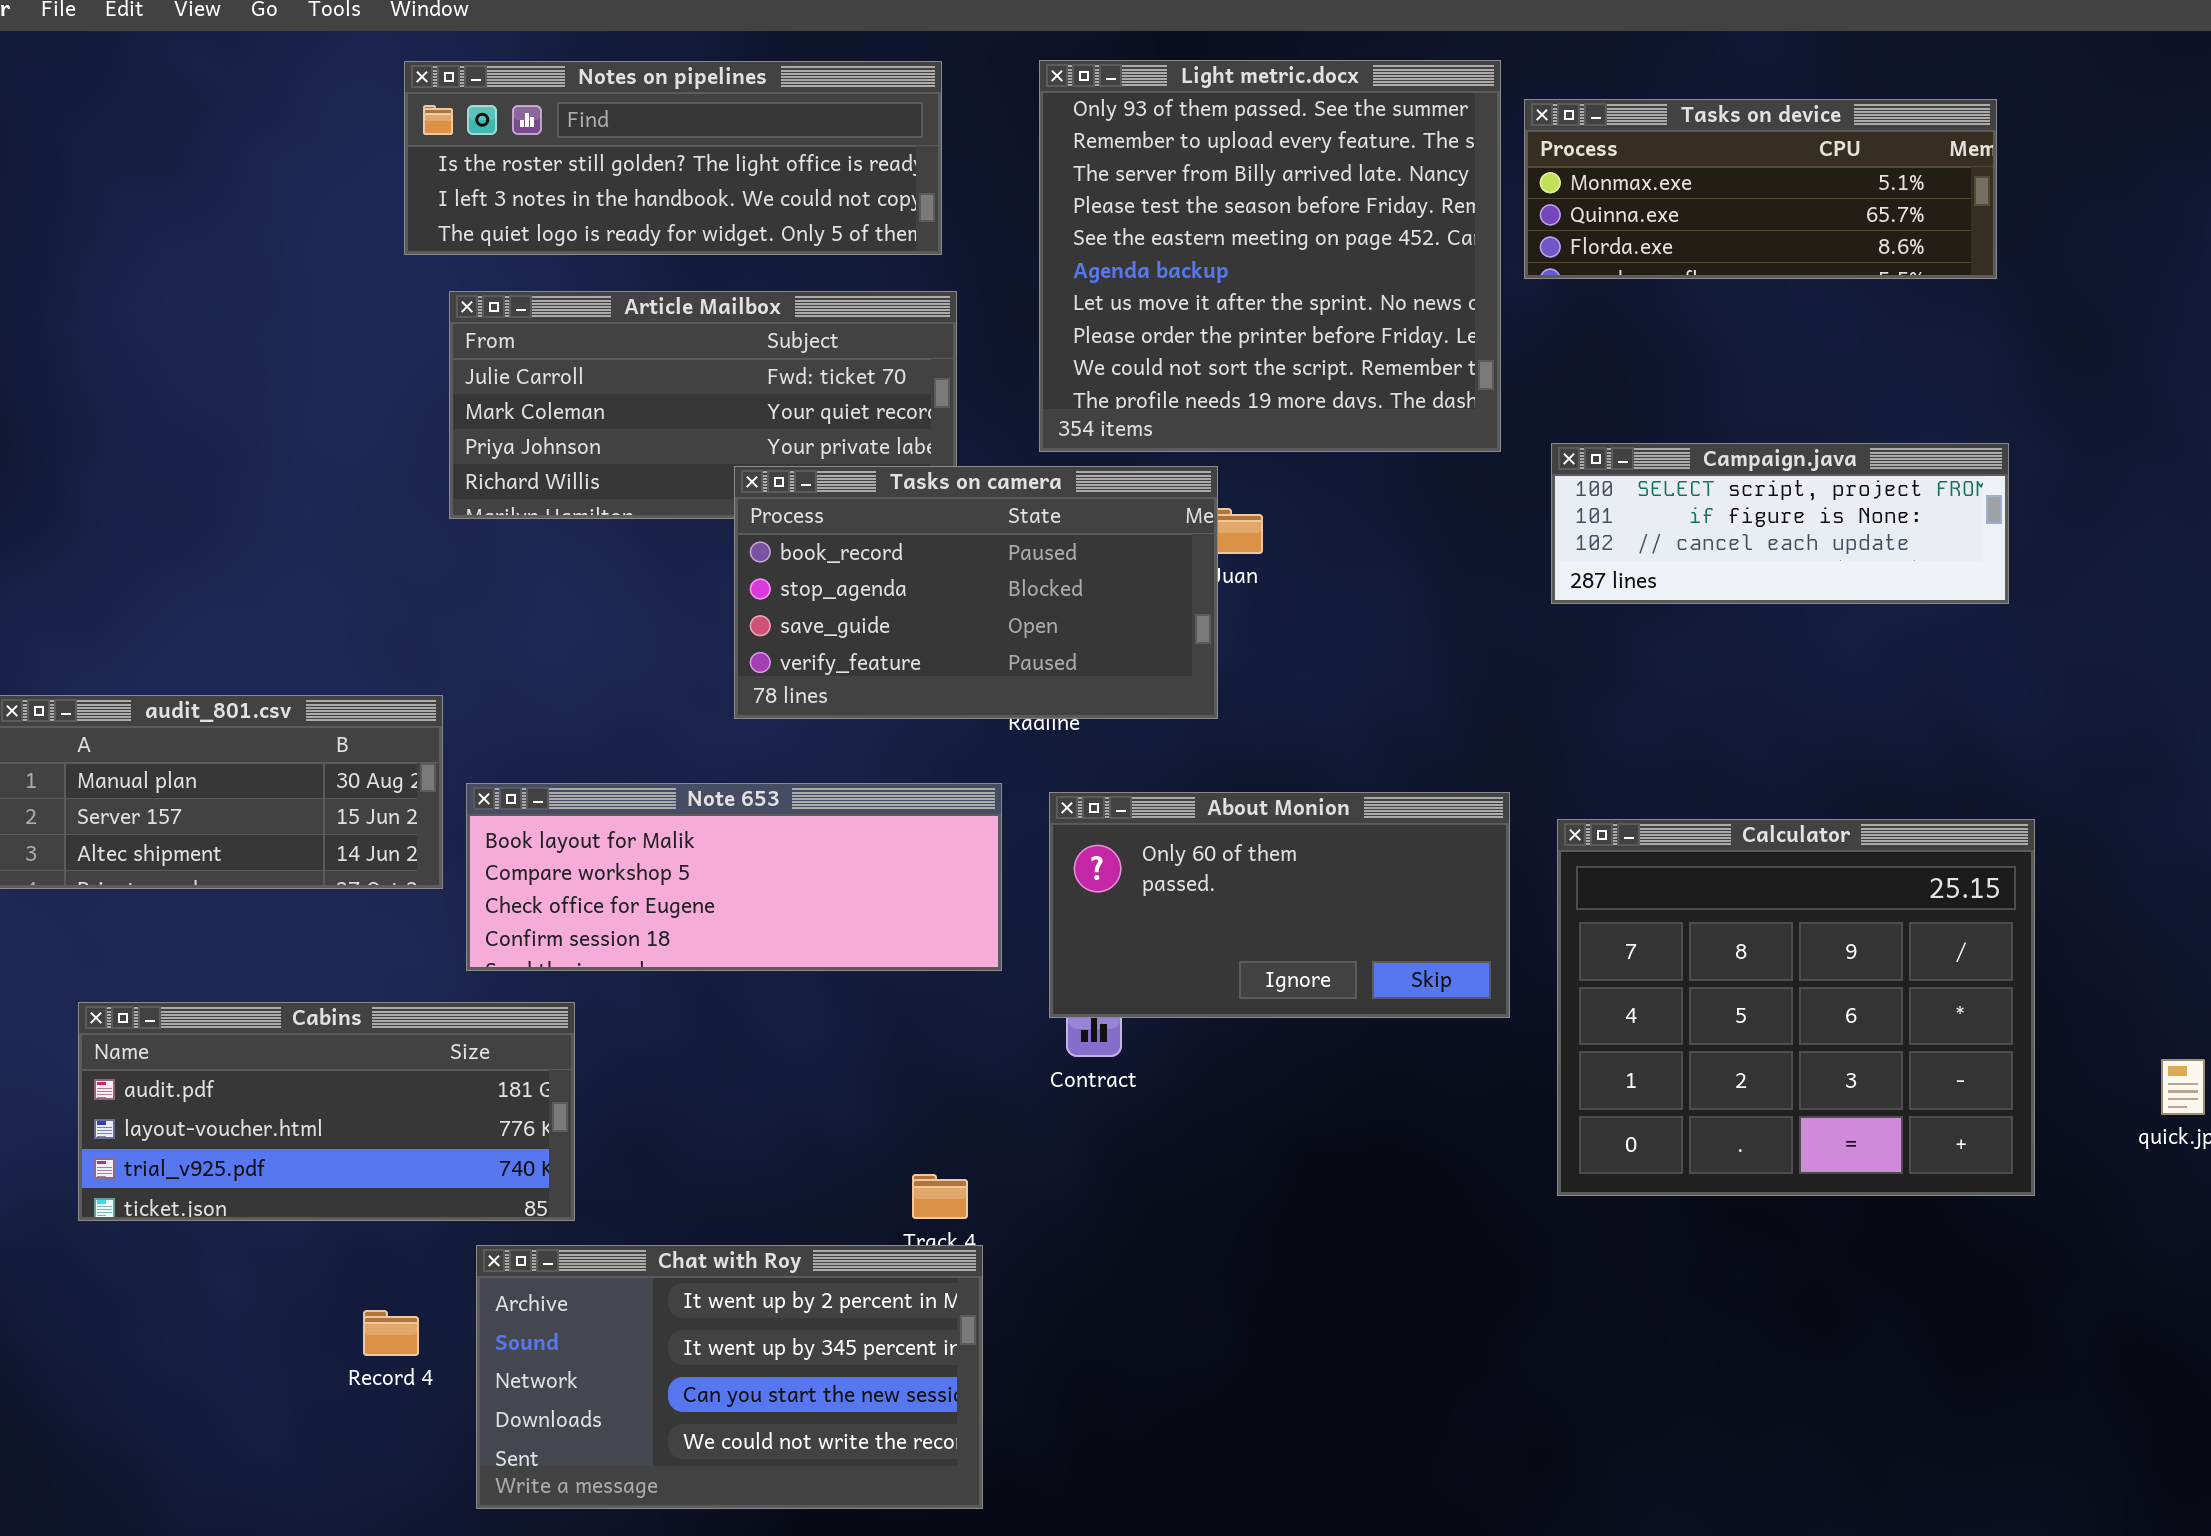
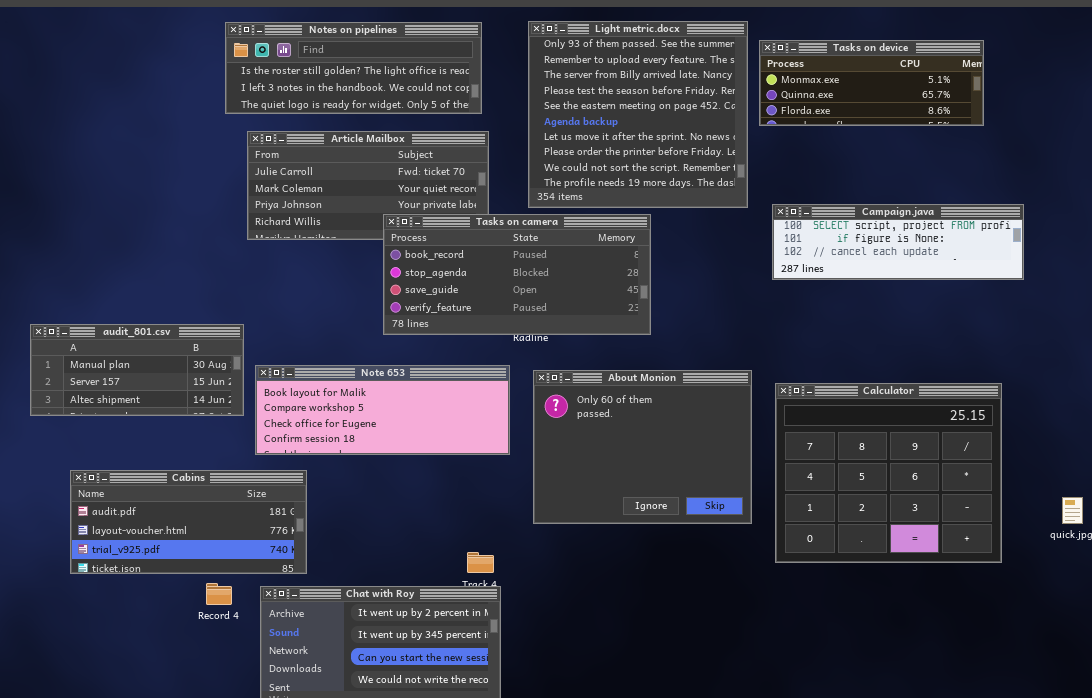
Campaign.java: [1551,443,2009,604] -> [772,204,1024,280], resized
Tasks on camera: [734,466,1218,719] -> [383,214,651,335], resized
About Monion: [1049,792,1510,1018] -> [533,370,752,524], resized
Record 4: [363,1310,419,1356] -> [206,583,232,605], moved

